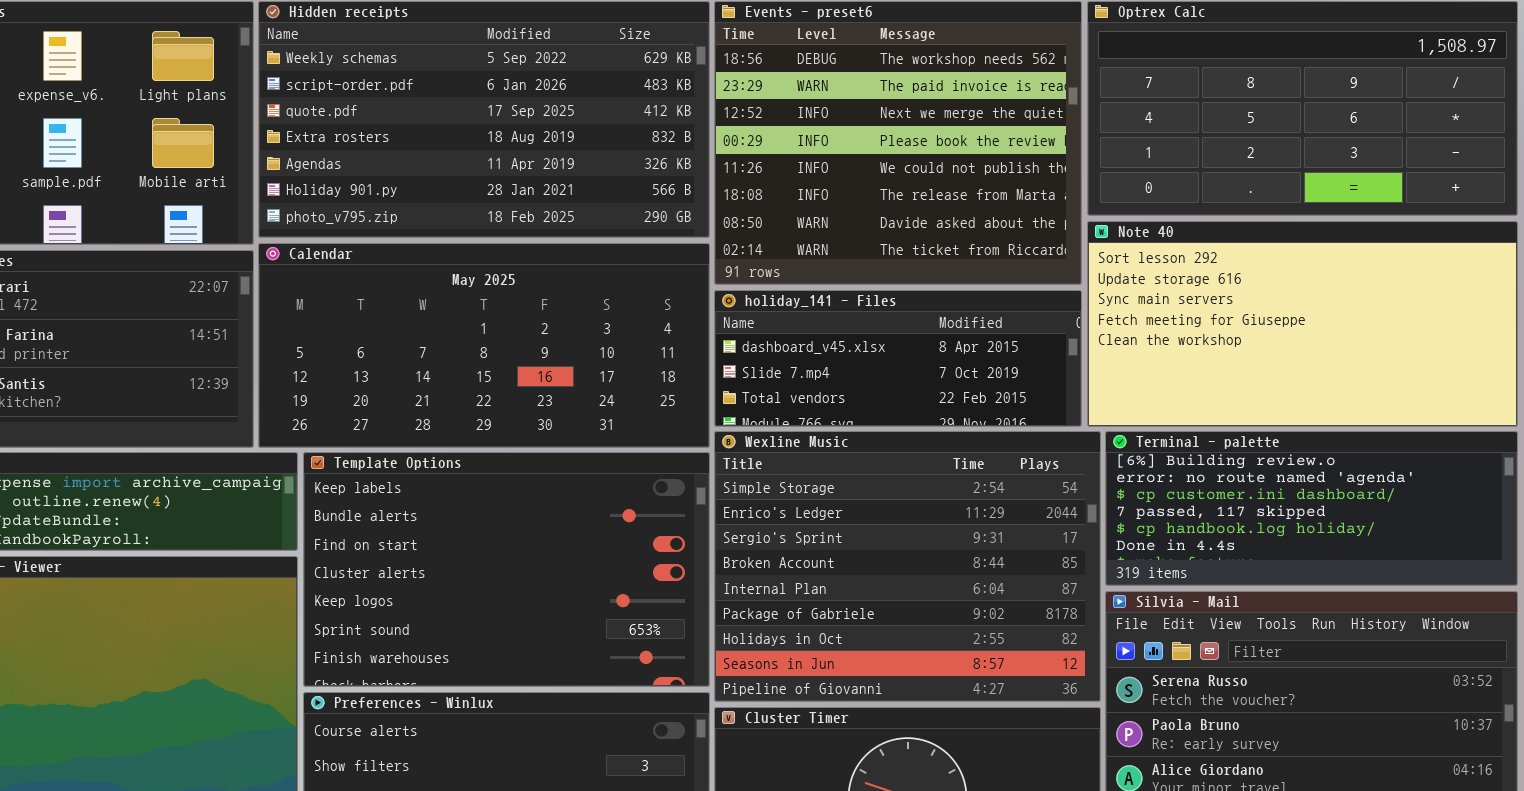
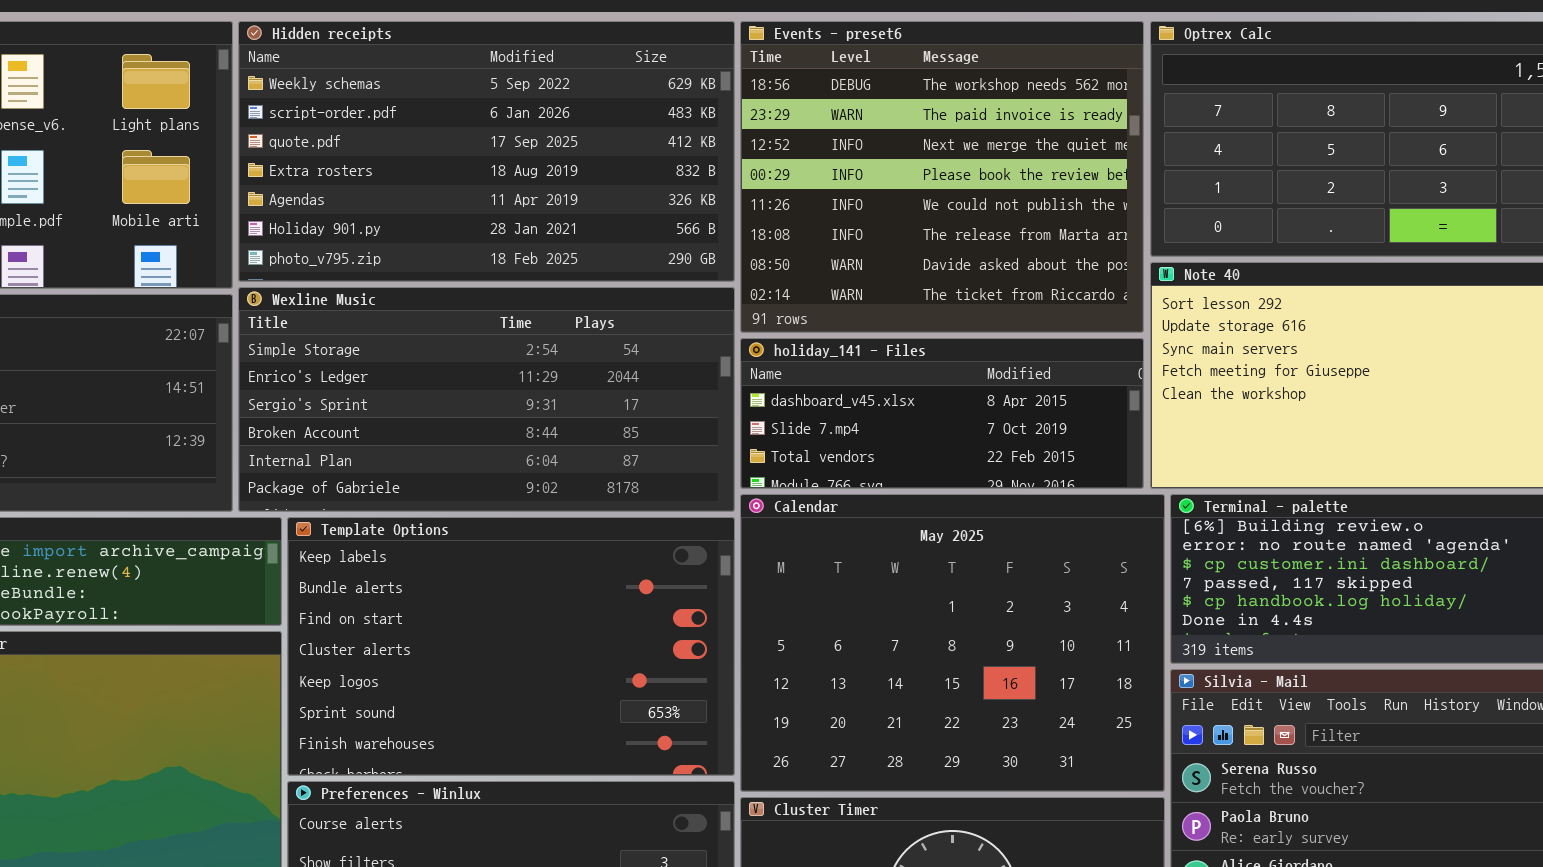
Calendar: [258,243,710,448] -> [740,494,1165,792], moved, resized
Wexline Music: [714,431,1101,702] -> [238,287,735,512], moved, resized

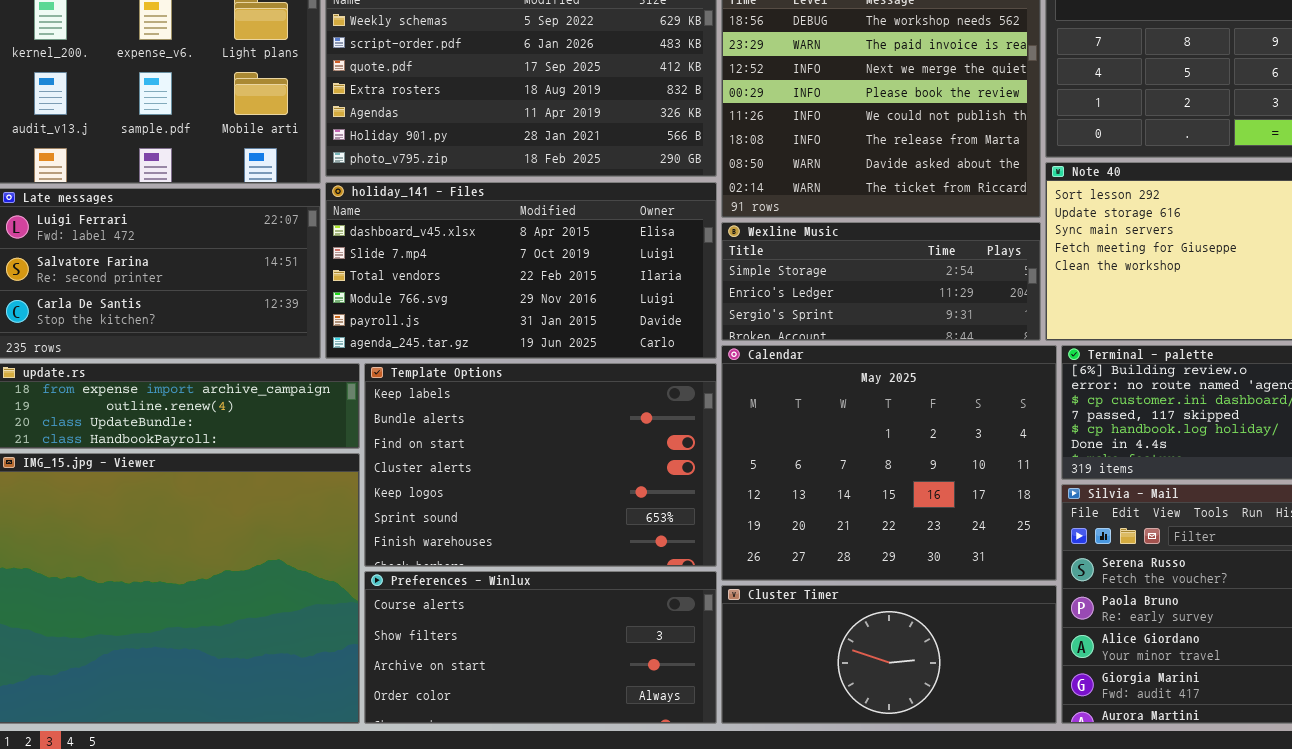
Wexline Music: [238,287,735,512] -> [721,222,1041,341], moved, resized
holiday_141 - Files: [740,338,1144,489] -> [325,182,717,359], moved, resized

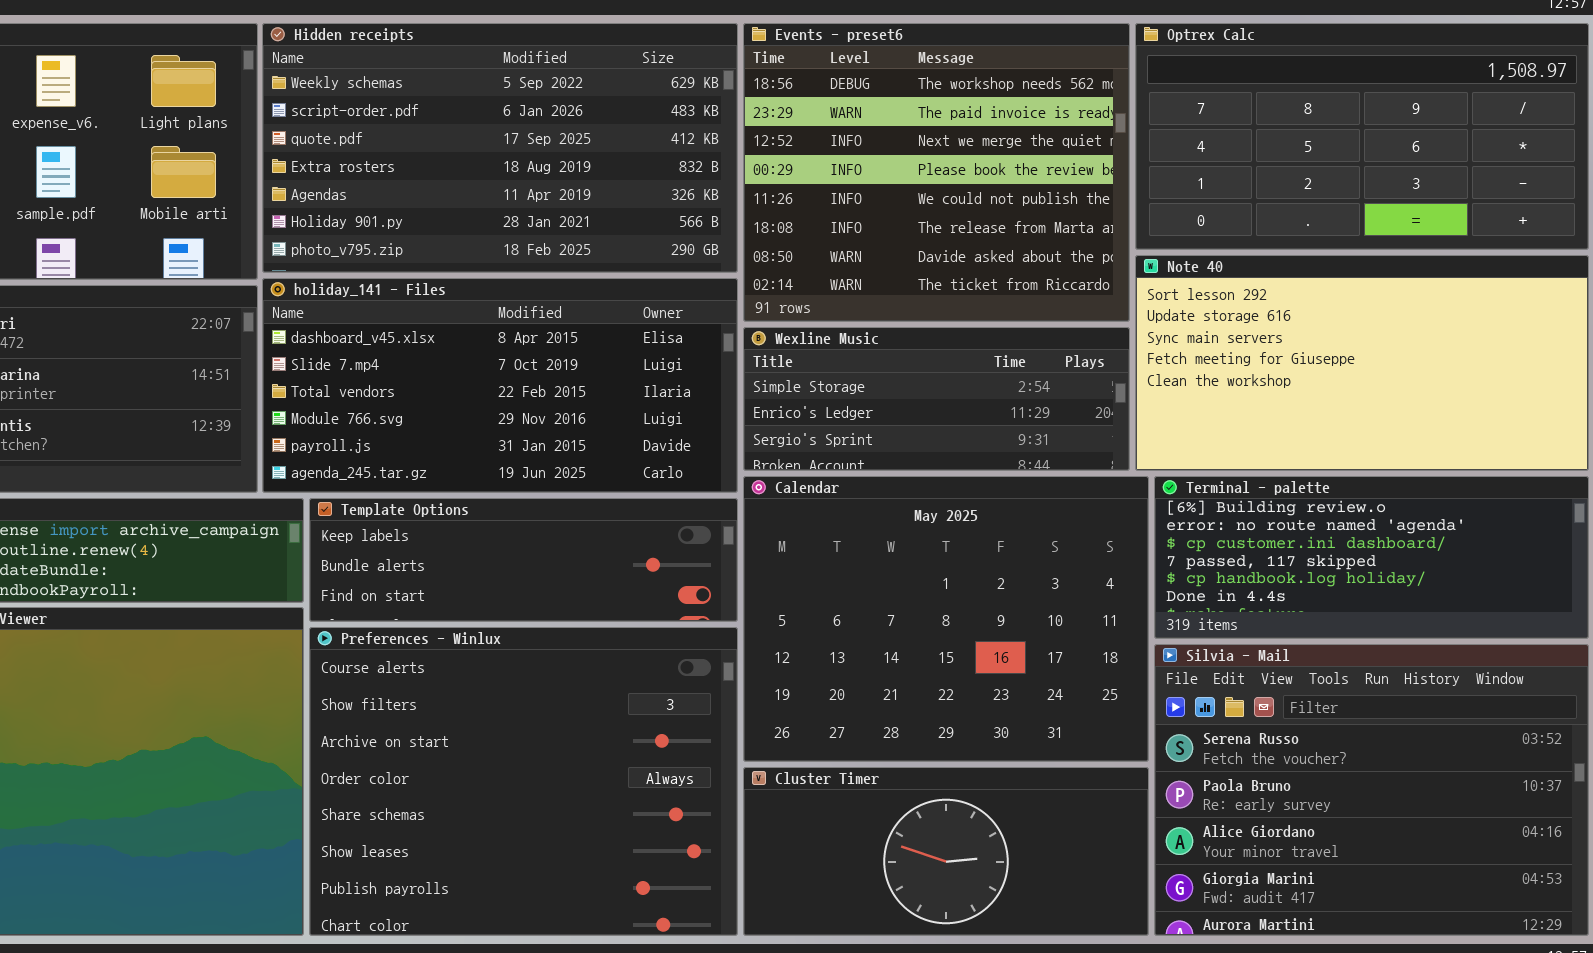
Template Options: [364,363,717,567] -> [309,498,738,622], resized
Preferences - Winlux: [364,571,717,724] -> [309,627,738,936], resized

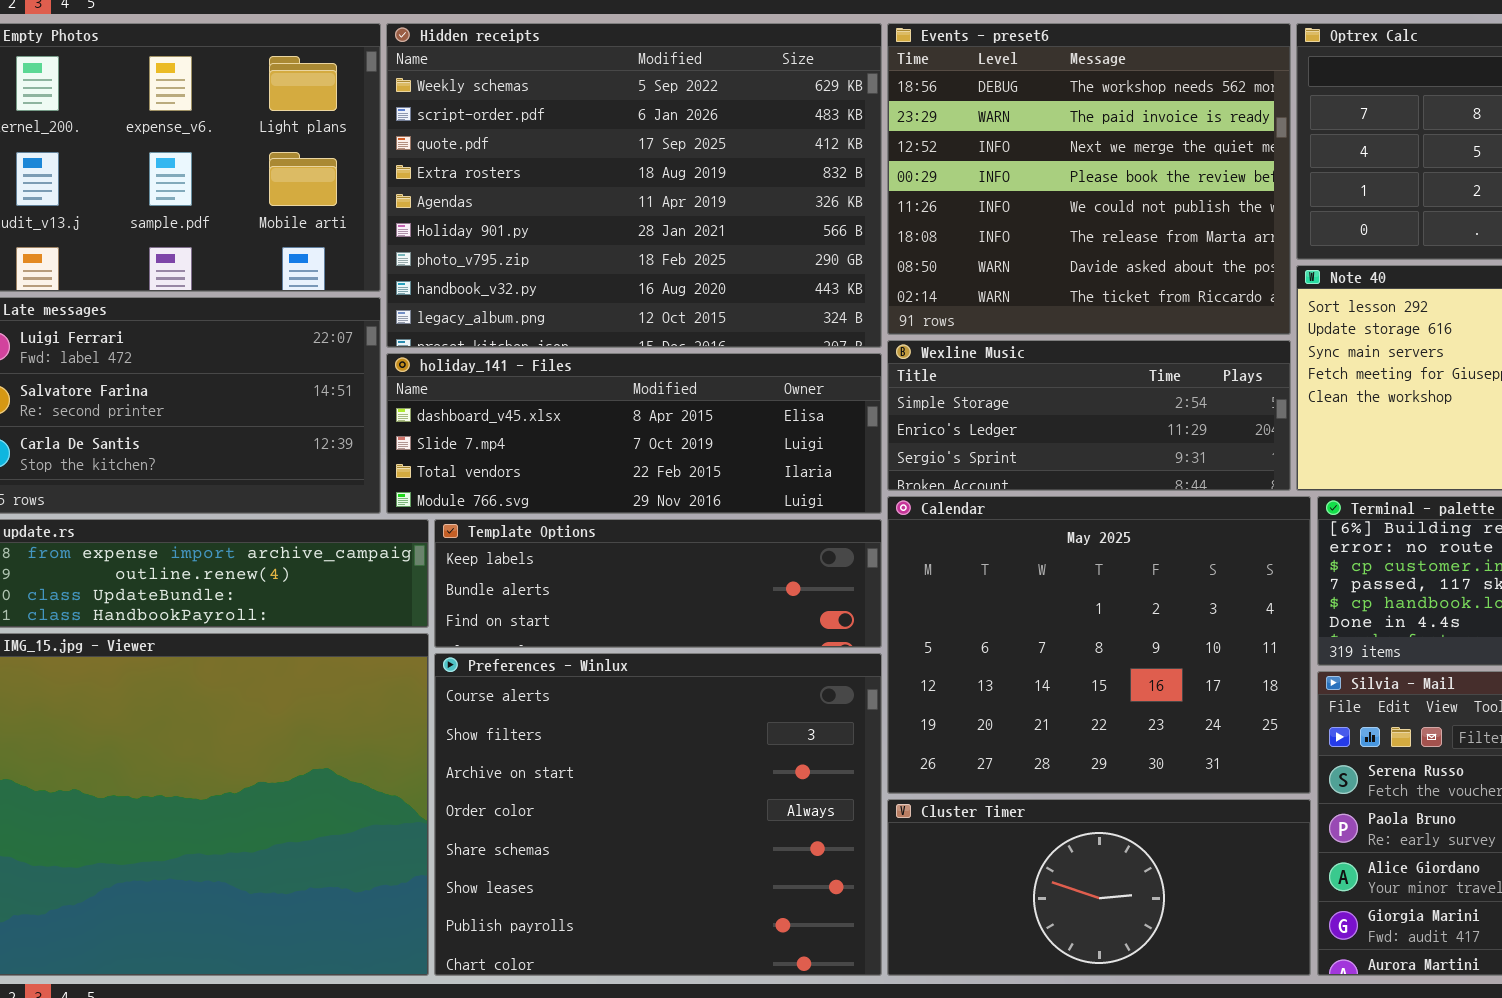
Hidden receipts: [262,23,738,273] -> [386,23,882,348], resized
holiday_141 - Files: [262,278,738,493] -> [386,353,882,514], resized

